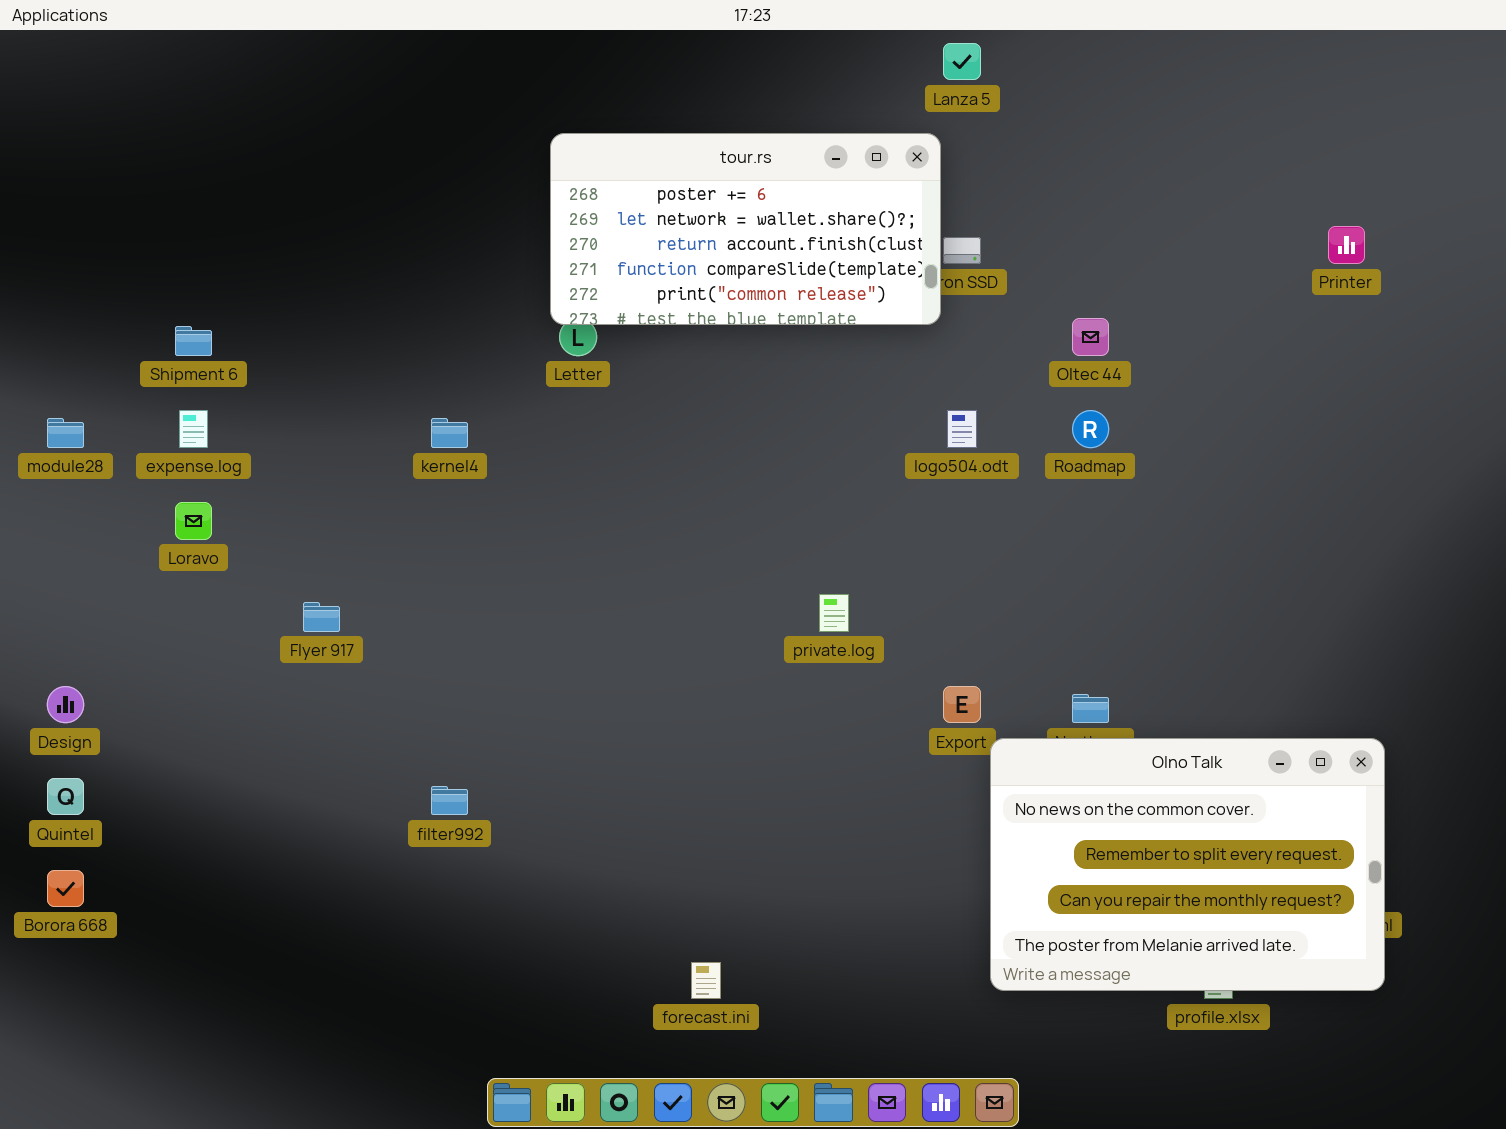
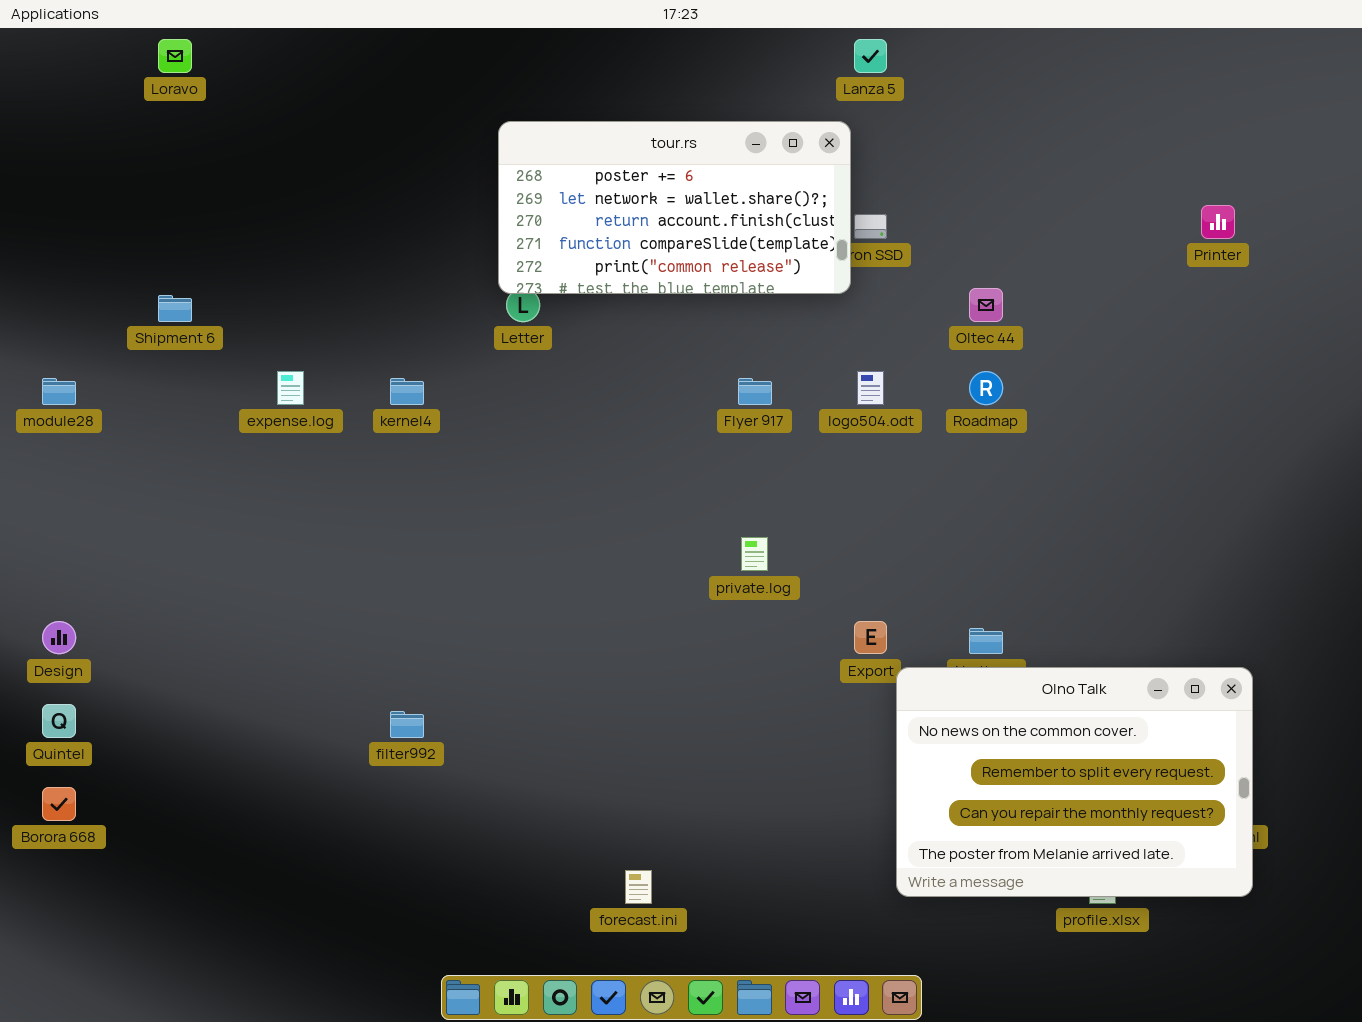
expense.log: [179,410,208,448] -> [277,371,304,405], moved
Loravo: [175,502,212,540] -> [158,39,192,73], moved
Flyer 917: [303,602,340,632] -> [738,378,772,405], moved

